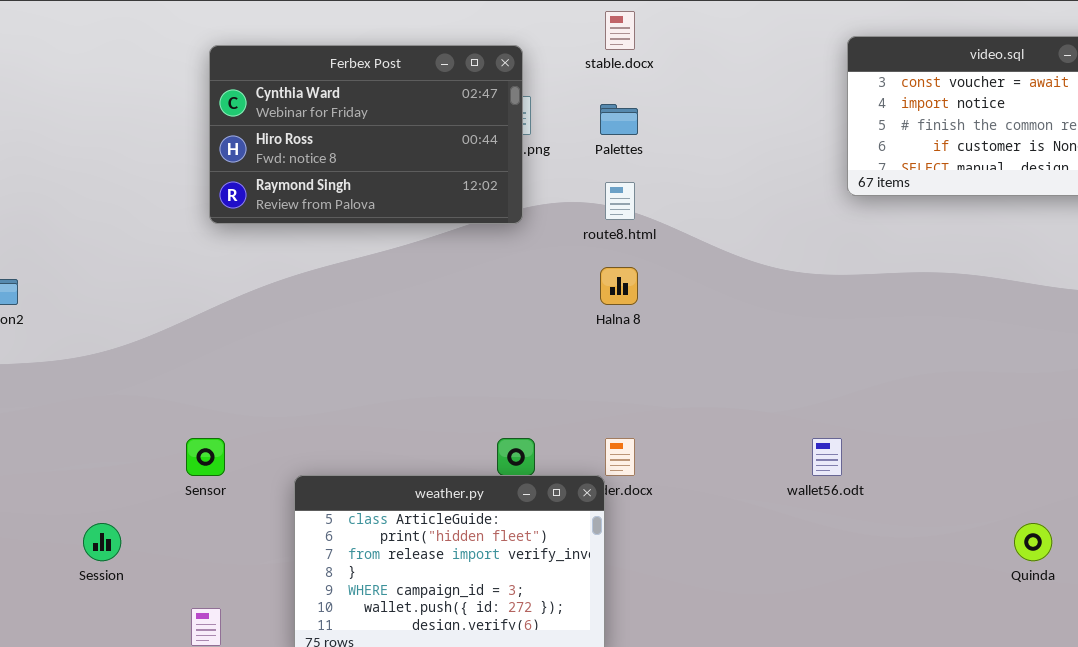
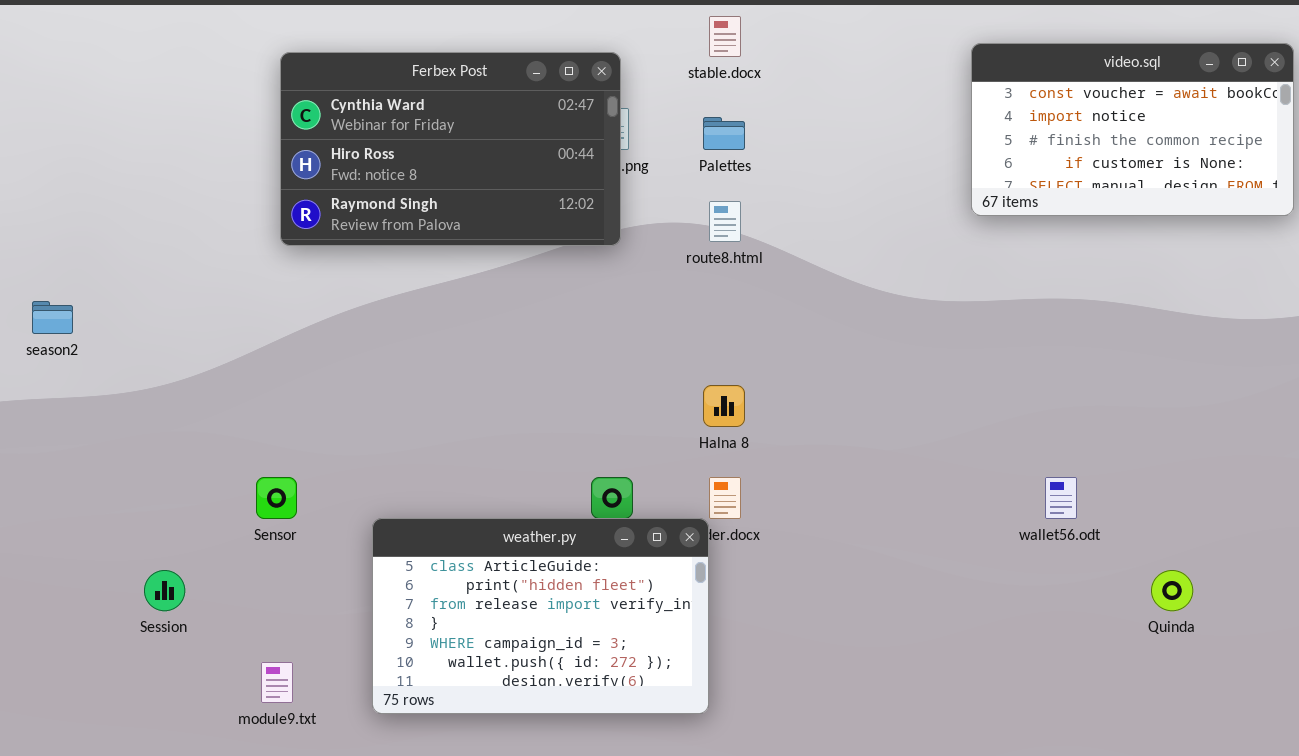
Halna 8: [600,267,638,305] -> [703,385,745,427], moved
wallet56.odt: [812,438,842,476] -> [1045,477,1077,519], moved

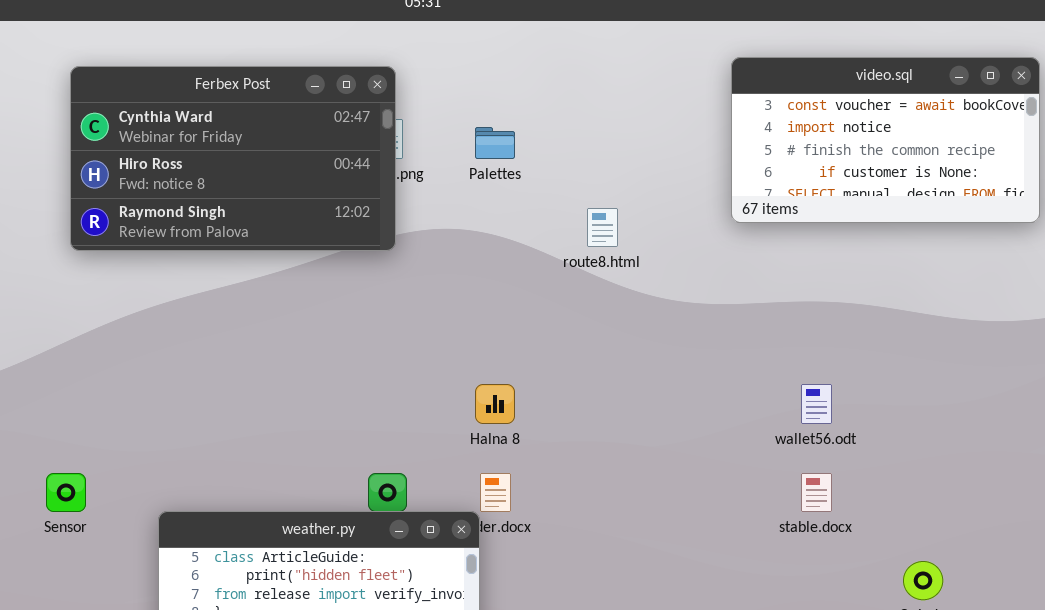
stable.docx: [709,16,741,57] -> [801,473,832,512], moved
route8.html: [709,201,741,242] -> [587,208,618,247], moved
wallet56.odt: [1045,477,1077,519] -> [801,384,832,424], moved

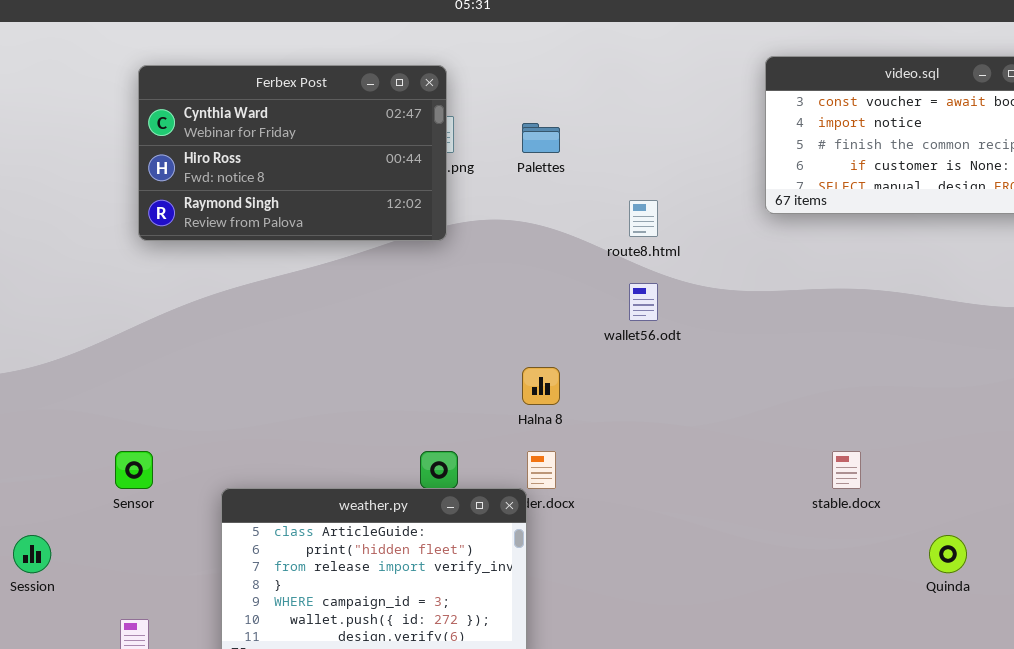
wallet56.odt: [801,384,832,424] -> [629,283,658,321], moved

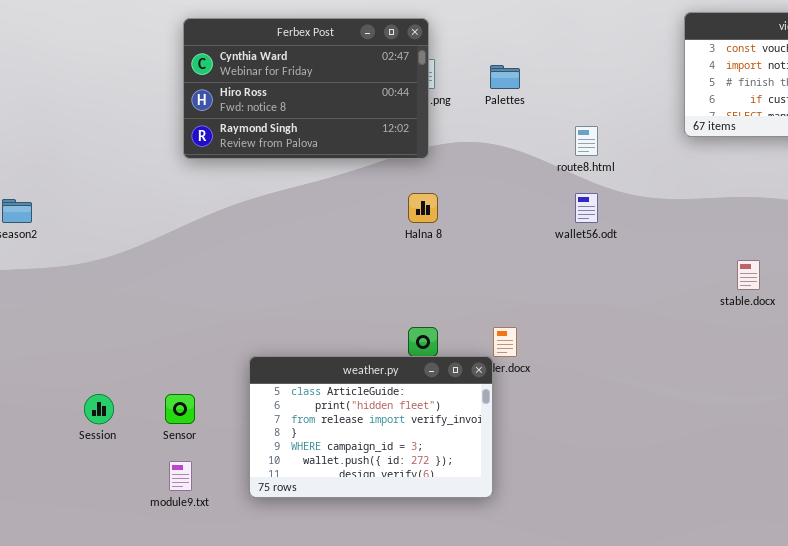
Halna 8: [522,367,560,405] -> [408,193,438,223], moved
Sensor: [115,451,153,489] -> [165,394,195,424], moved
stable.docx: [832,451,861,489] -> [737,260,760,290], moved

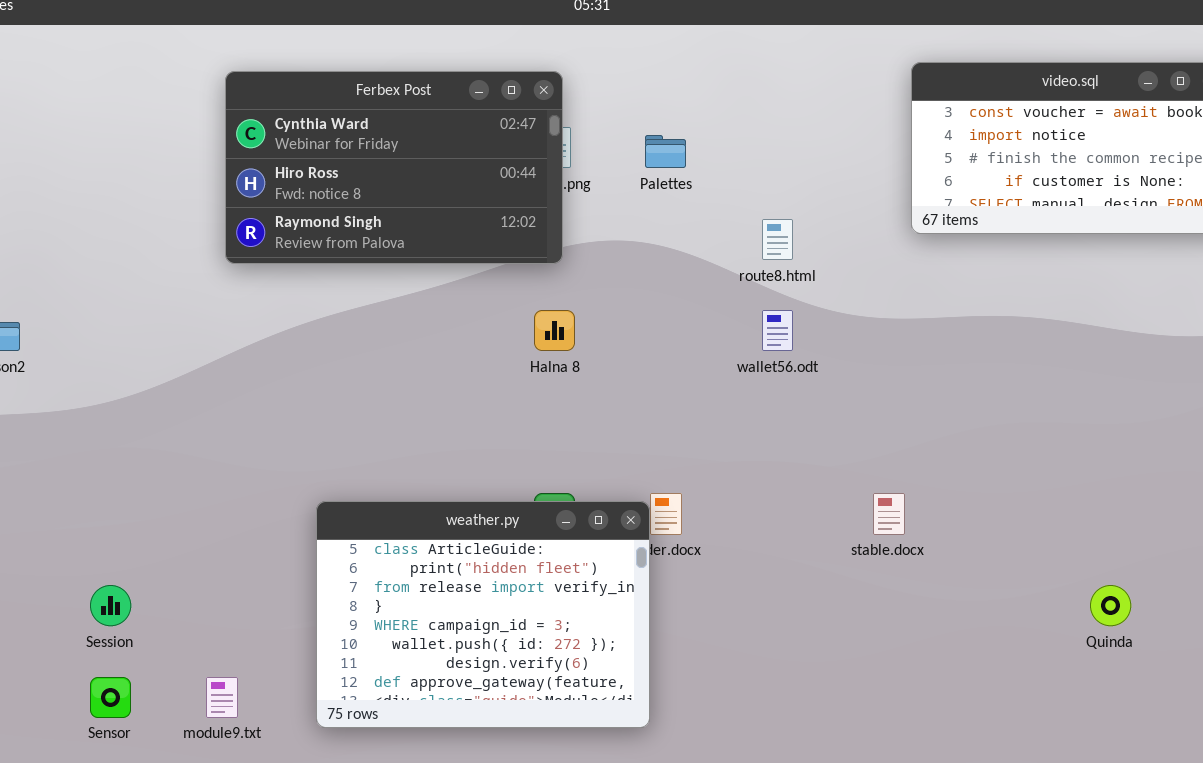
stable.docx: [737,260,760,290] -> [873,493,905,535], moved
weather.py: [249,356,493,498] -> [316,501,650,728], resized
Sensor: [165,394,195,424] -> [90,677,131,718], moved

